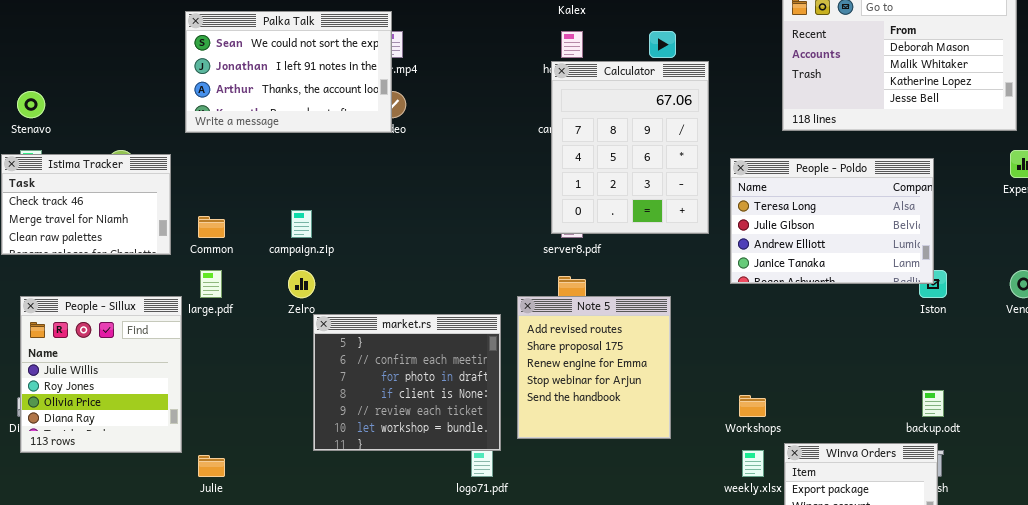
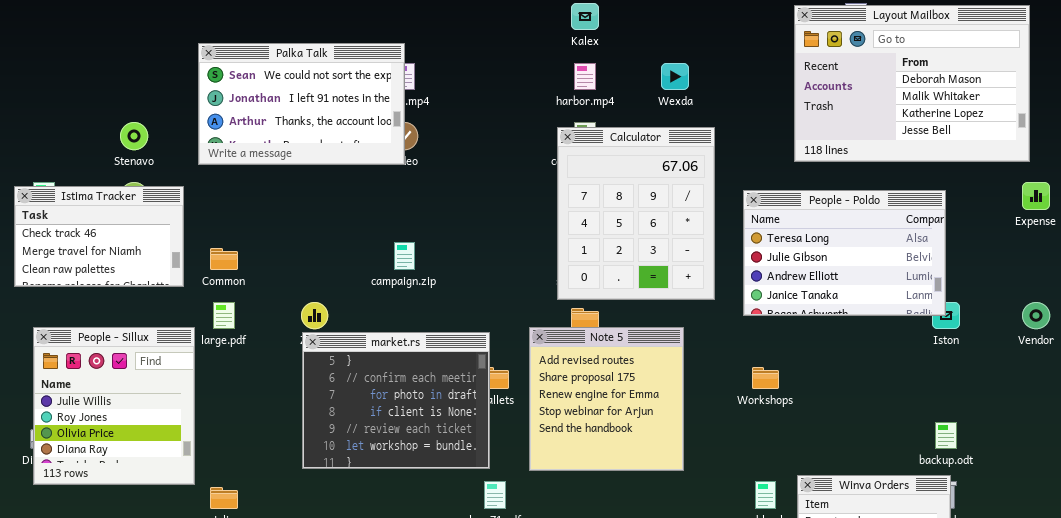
Calculator: [551,61,709,234] -> [557,127,715,300], moved
Stenavo: [17,91,45,118] -> [120,122,148,150], moved
campaign.zip: [291,210,312,238] -> [394,242,415,270], moved
market.rs: [313,314,501,451] -> [302,332,490,469], moved
Workshops: [739,395,766,417] -> [752,367,779,389], moved

